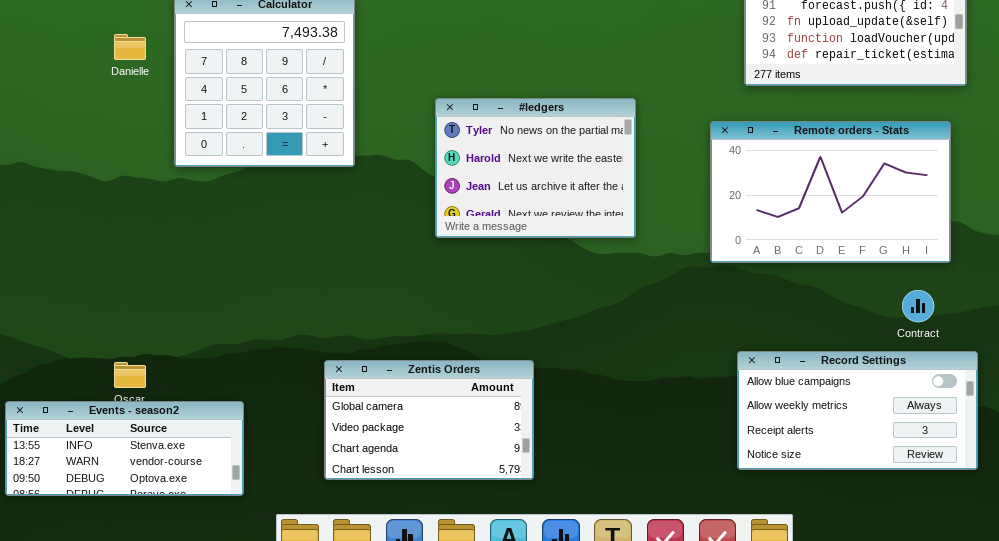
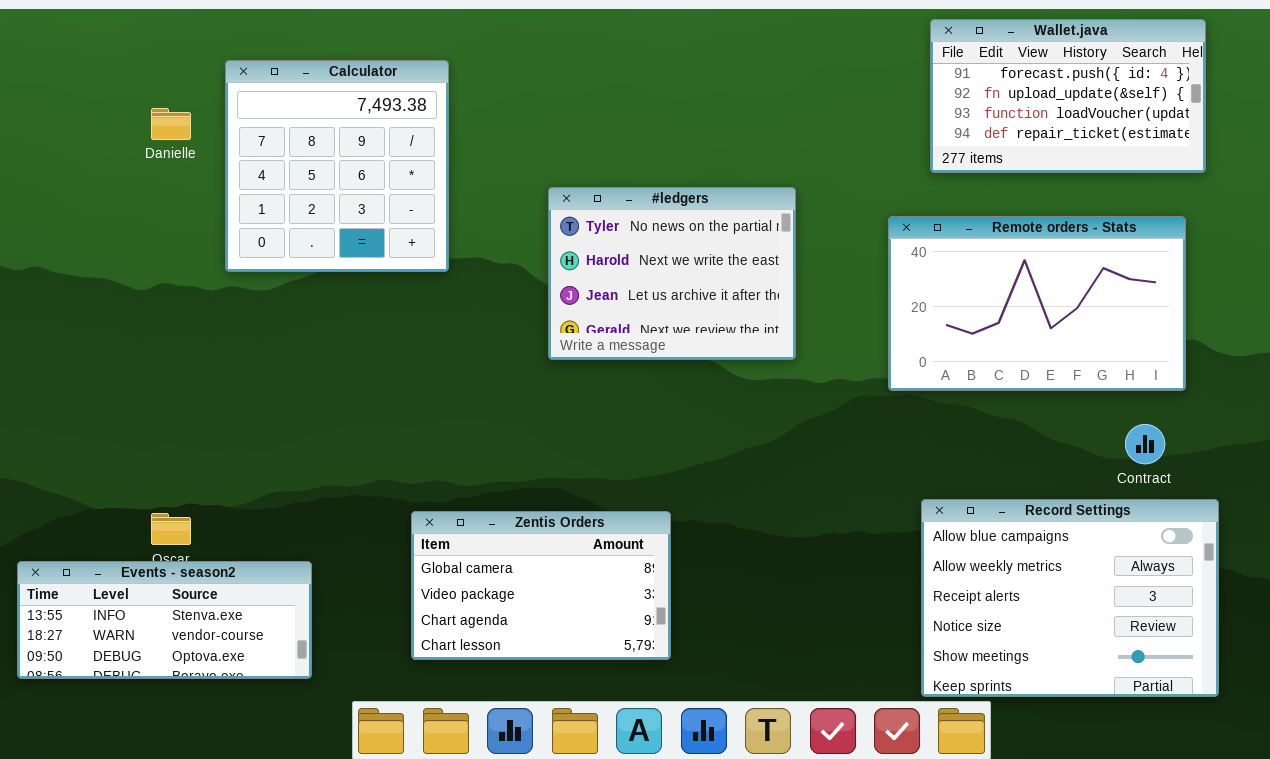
Record Settings: [737,351,978,470] -> [921,499,1219,697], resized

